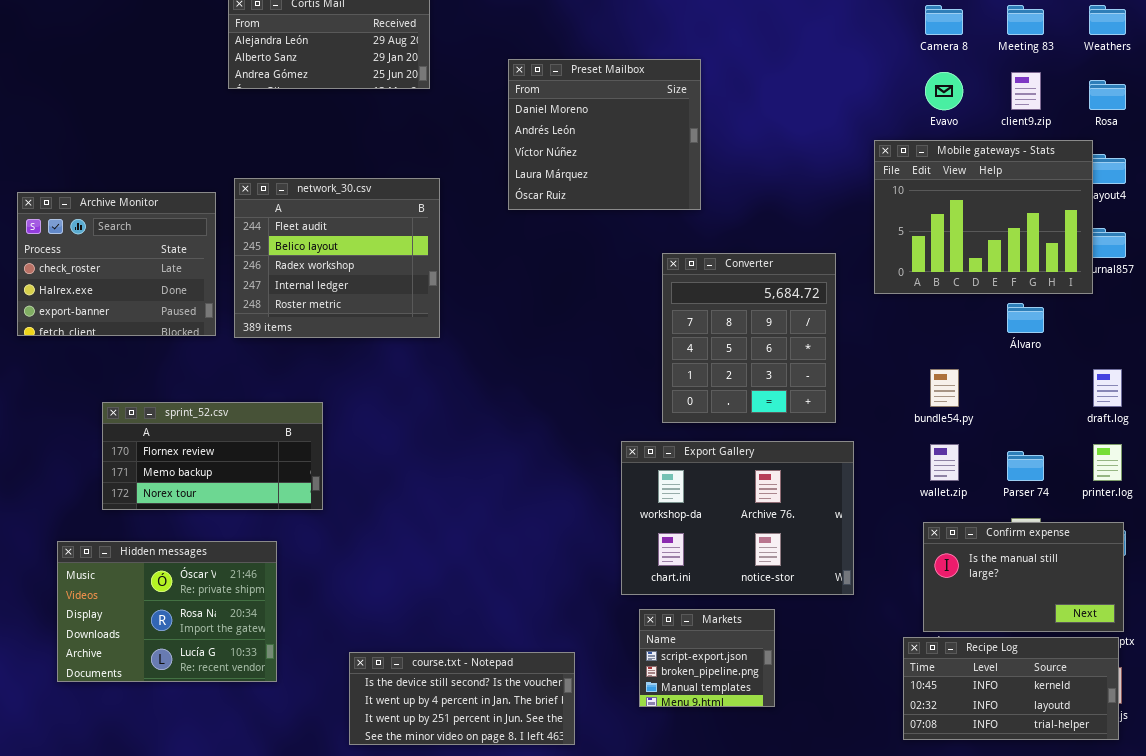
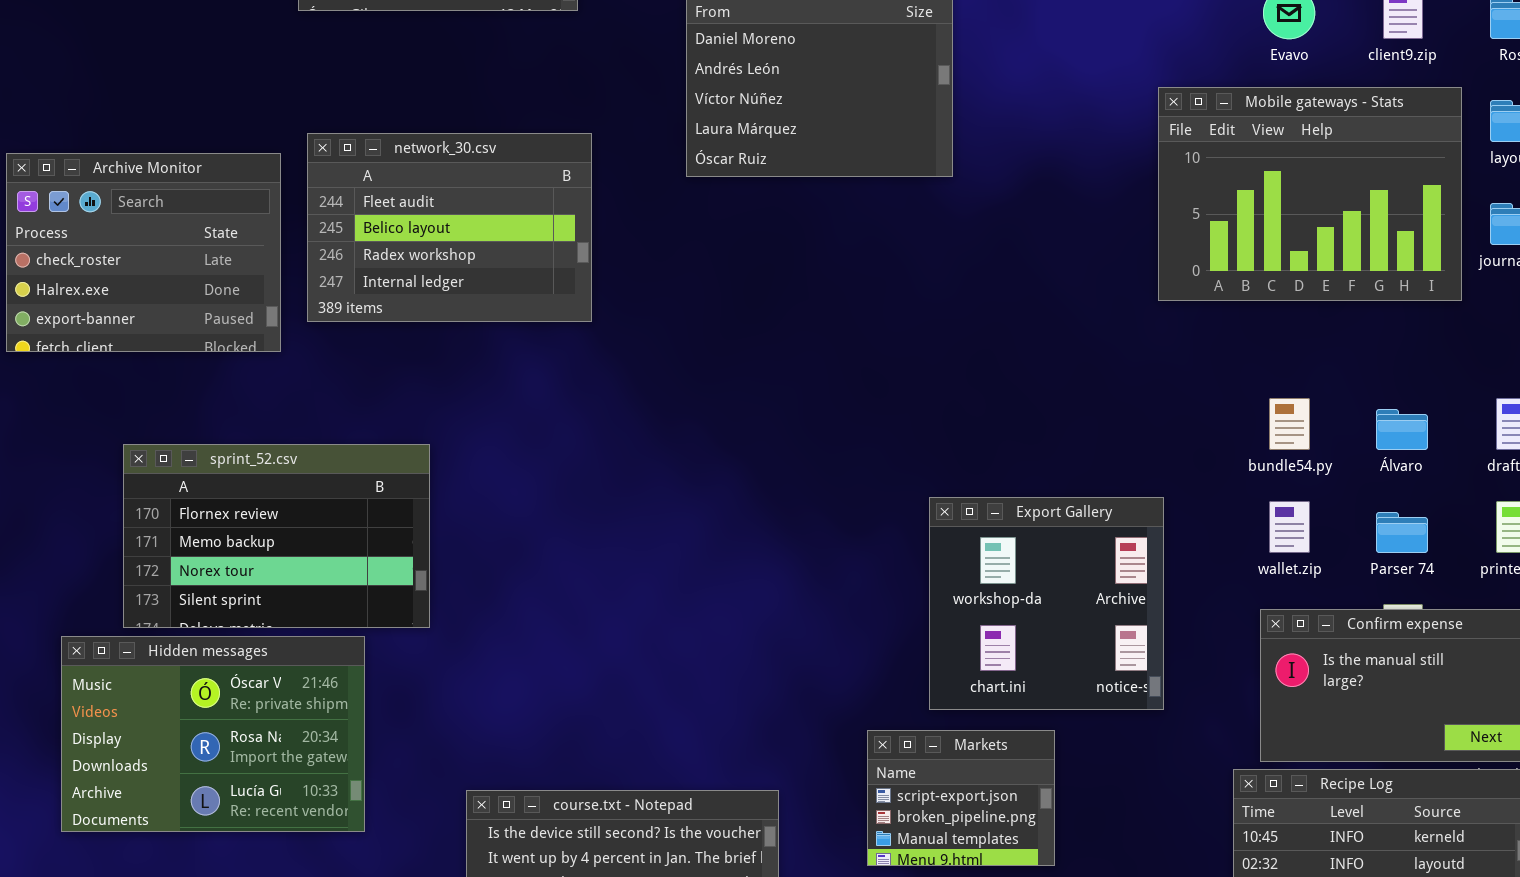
Mobile gateways - Stats: [874,140,1093,294] -> [1158,87,1462,301], moved
network_30.csv: [234,178,440,338] -> [307,133,592,322], resized
Converter: [662,253,836,423] -> none, closed
Álvaro: [1007,303,1044,333] -> [1376,409,1428,450], moved
sprint_52.csv: [102,402,323,510] -> [123,444,430,628], resized
Export Gallery: [621,441,854,595] -> [929,497,1164,710], resized

